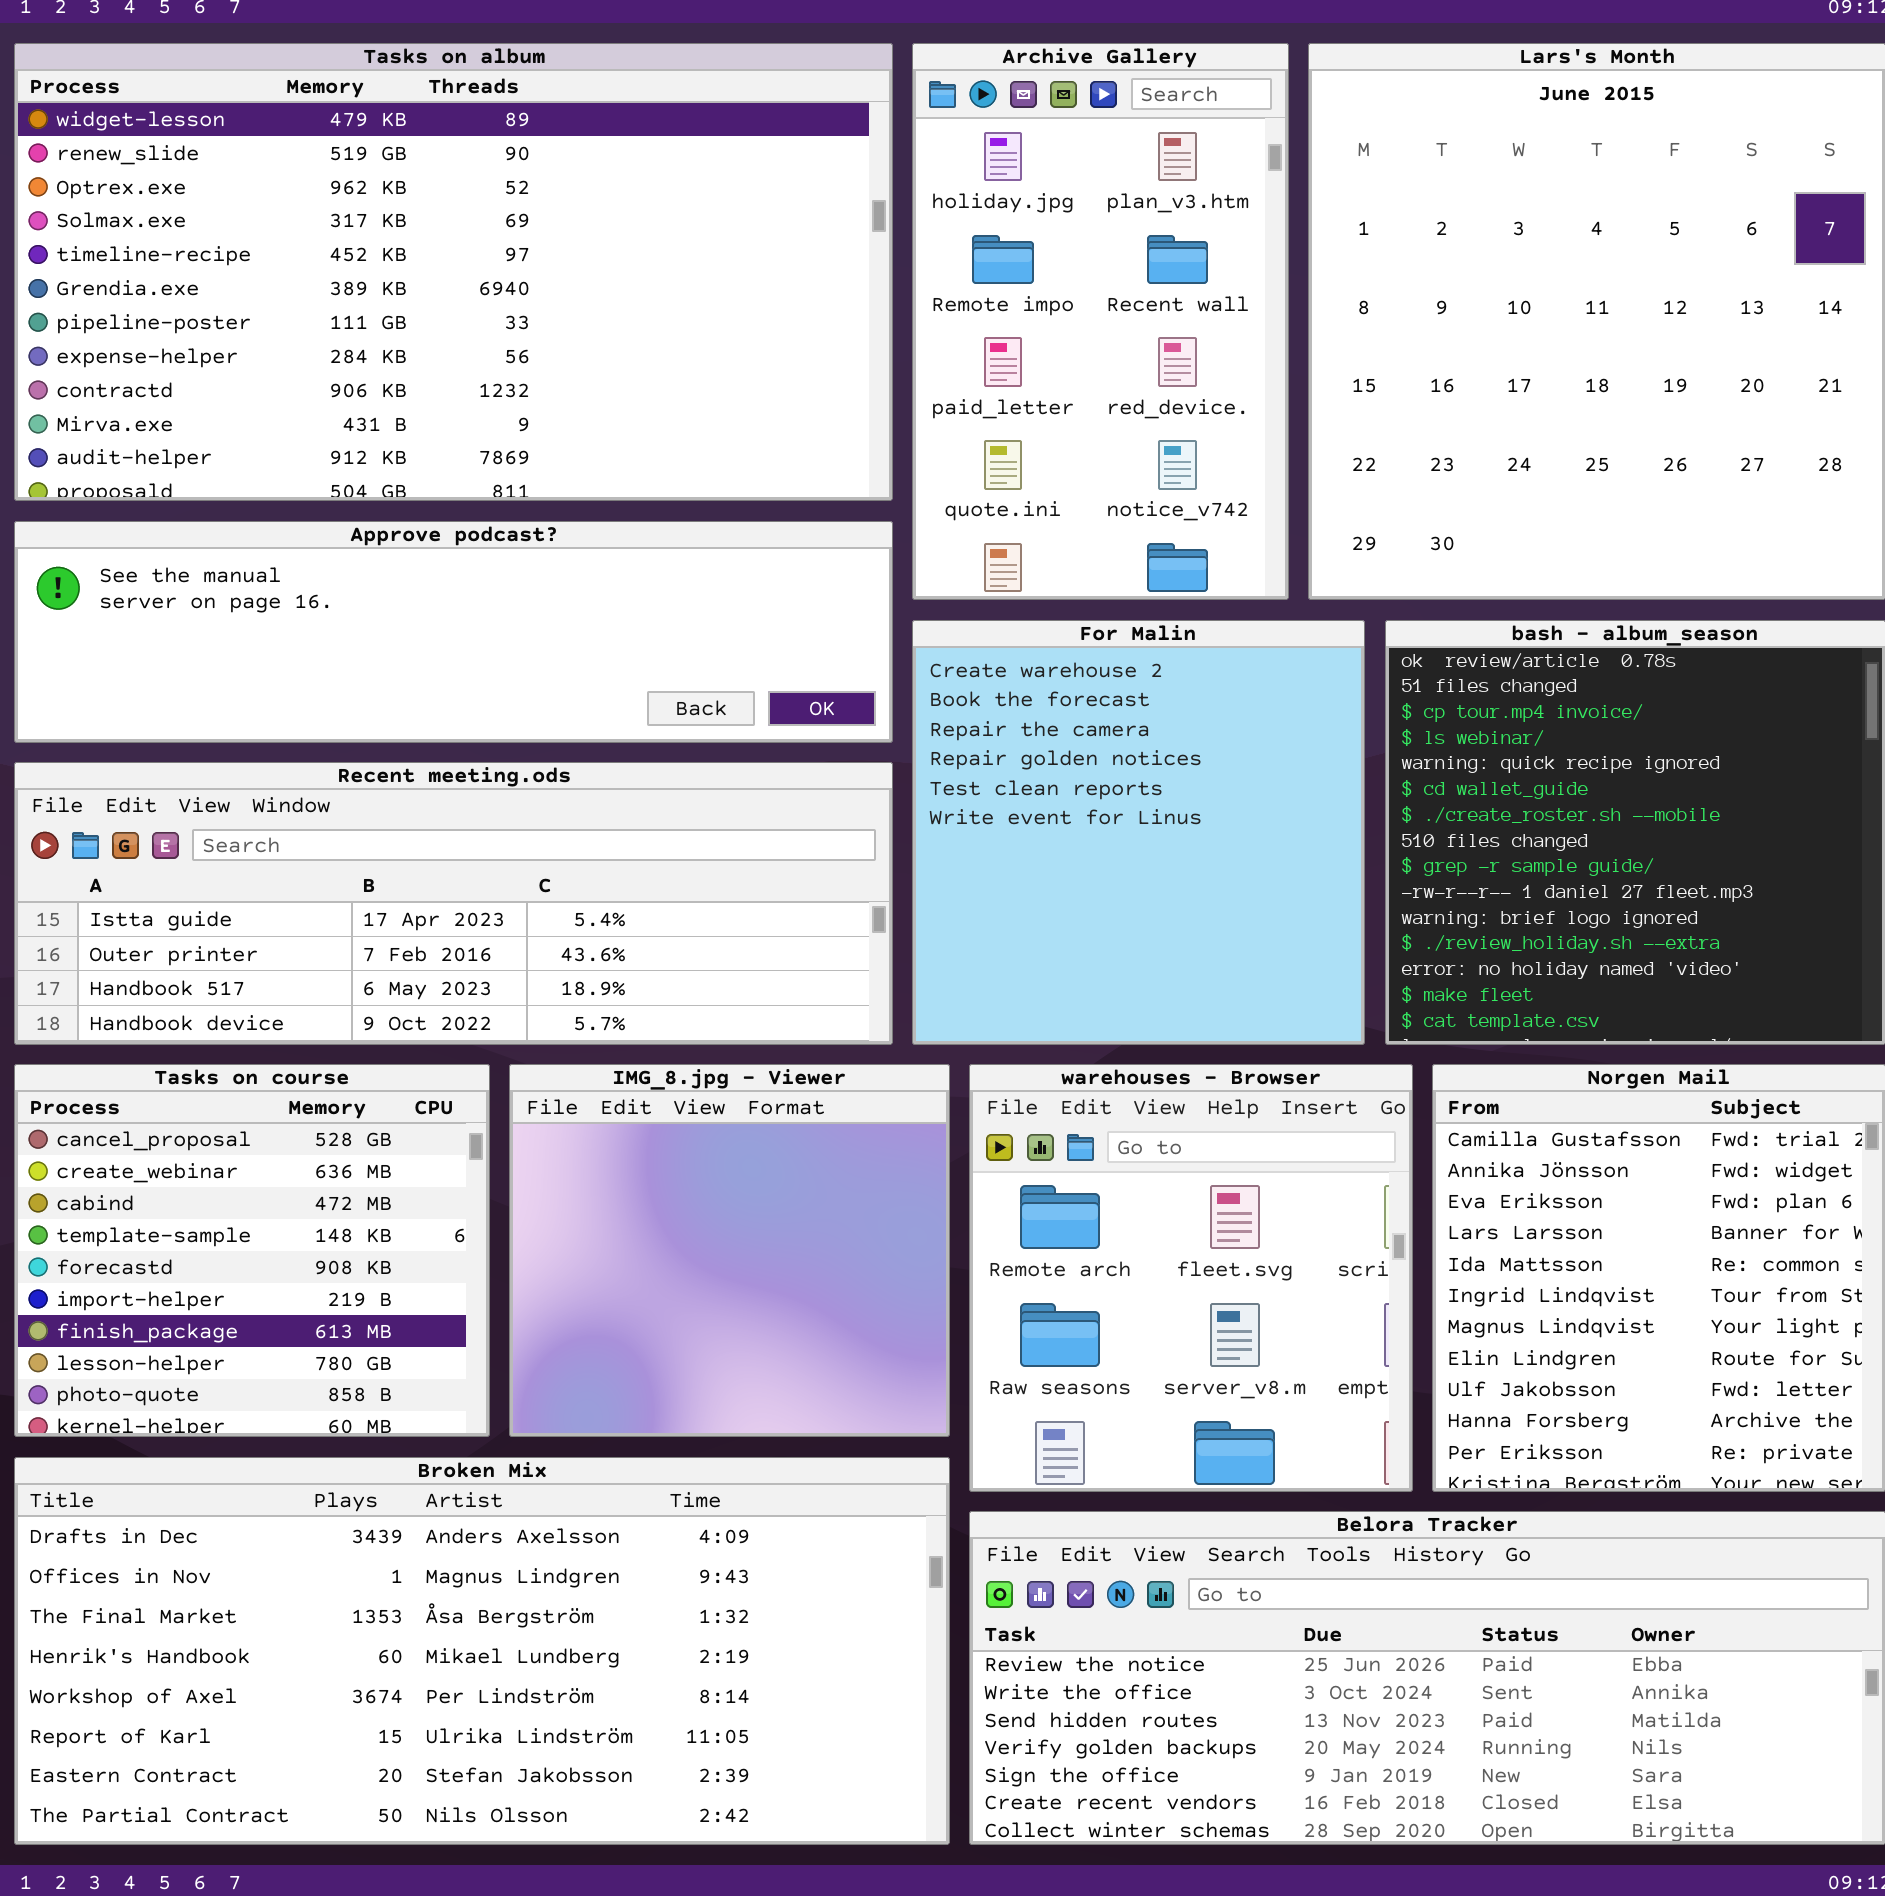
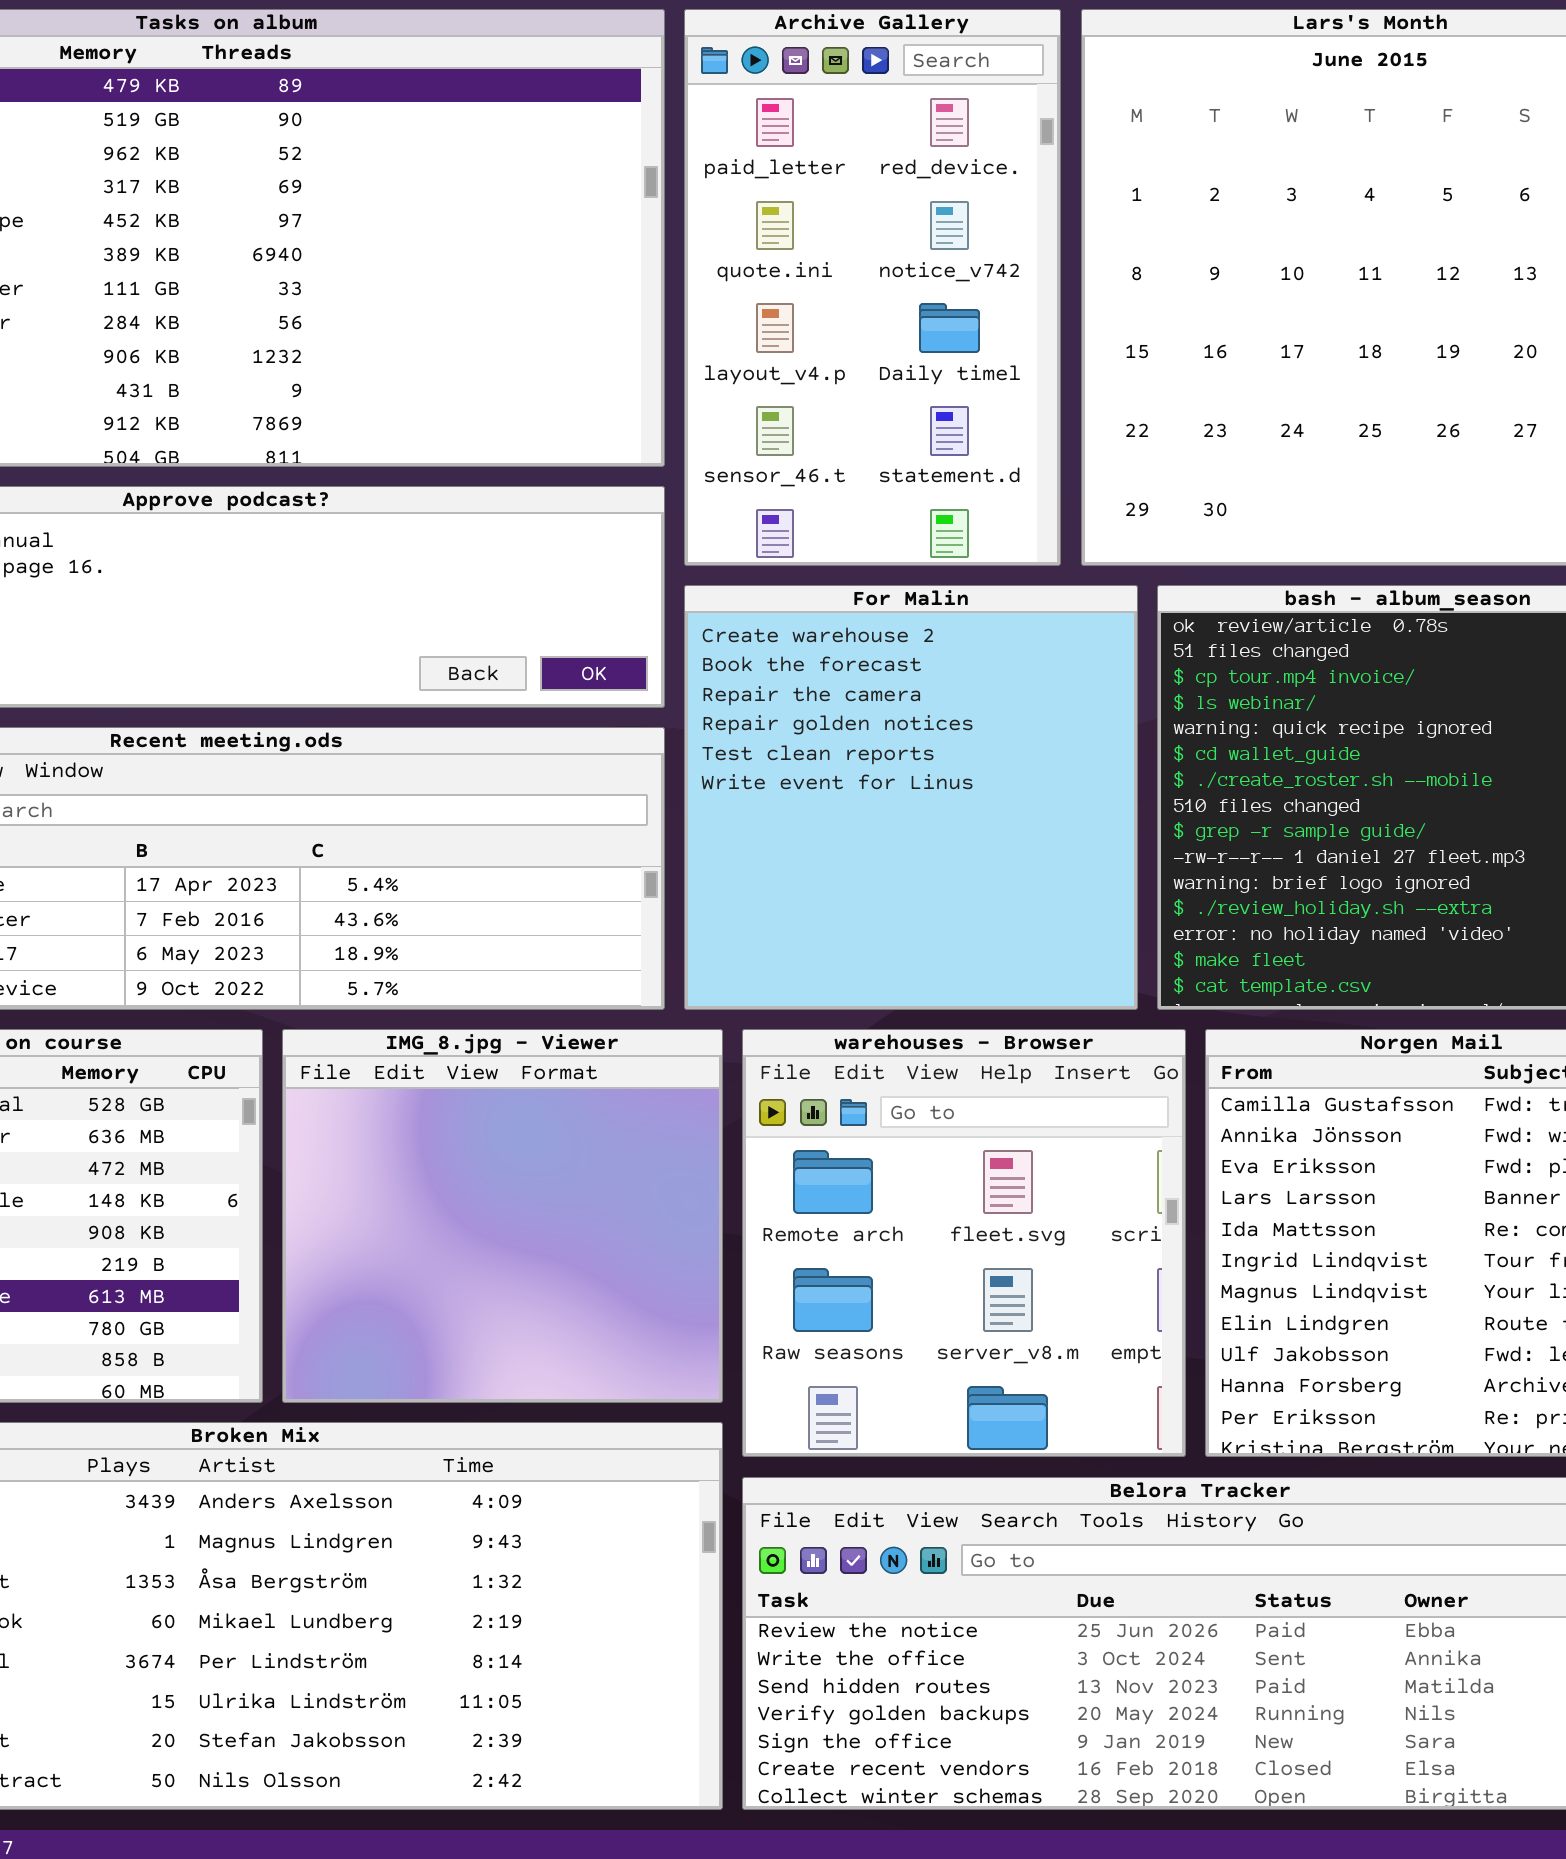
Archive Gallery: [912,43,1289,600] -> [684,9,1061,566], scrolled down 2 rows

